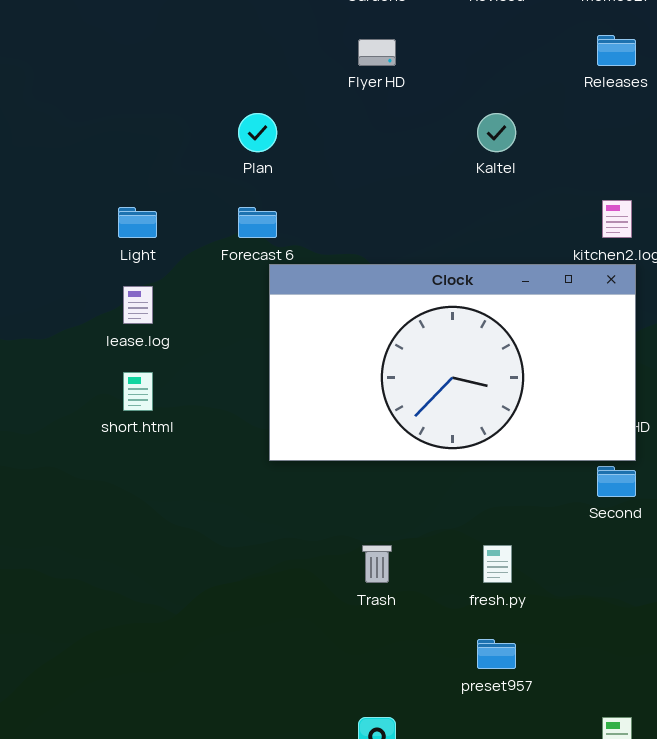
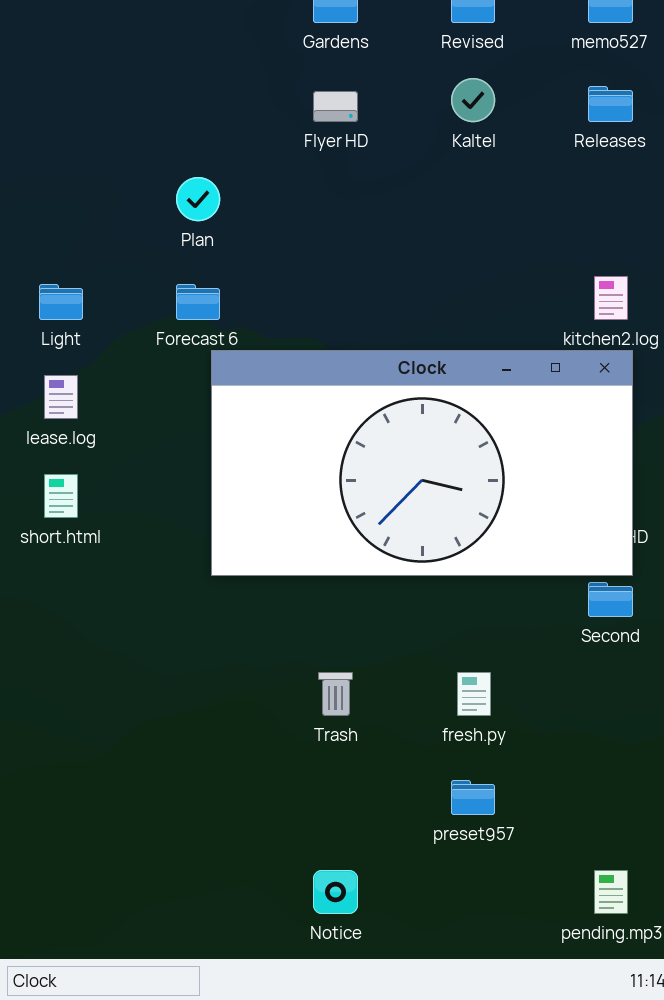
Kaltel: [477,113,516,152] -> [451,78,495,122], moved

